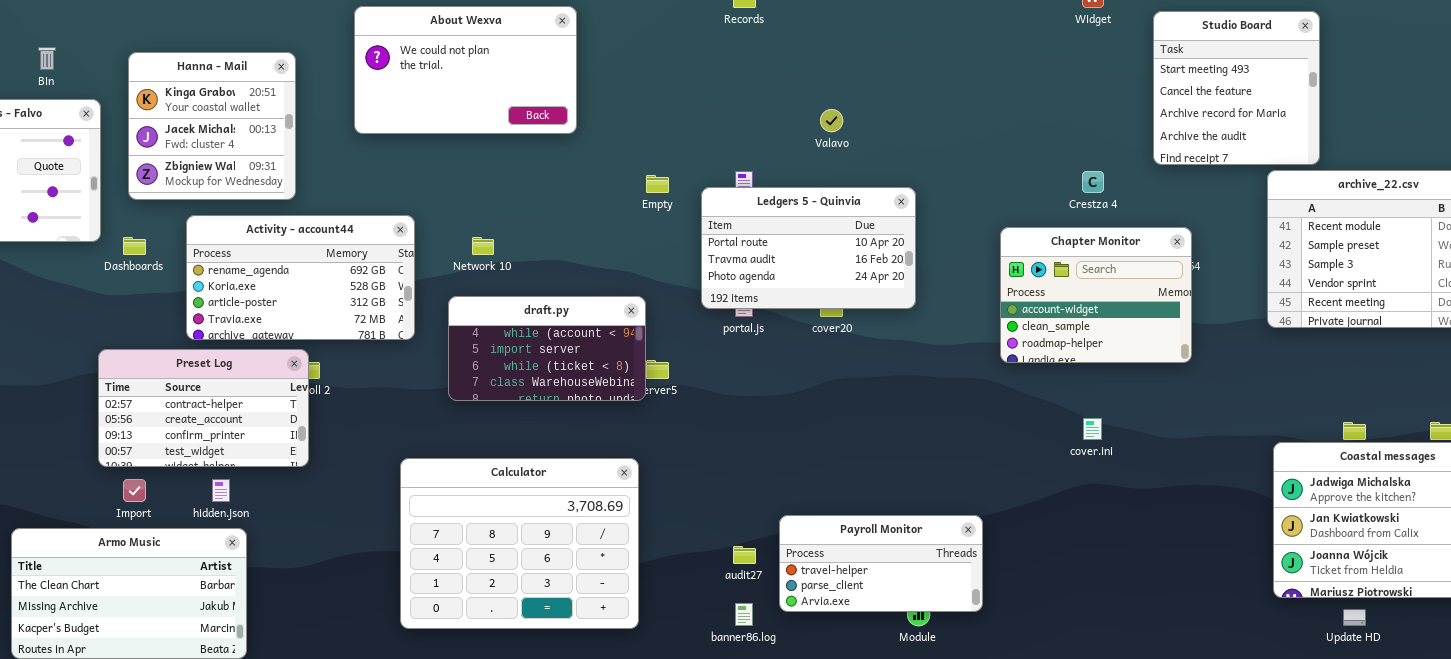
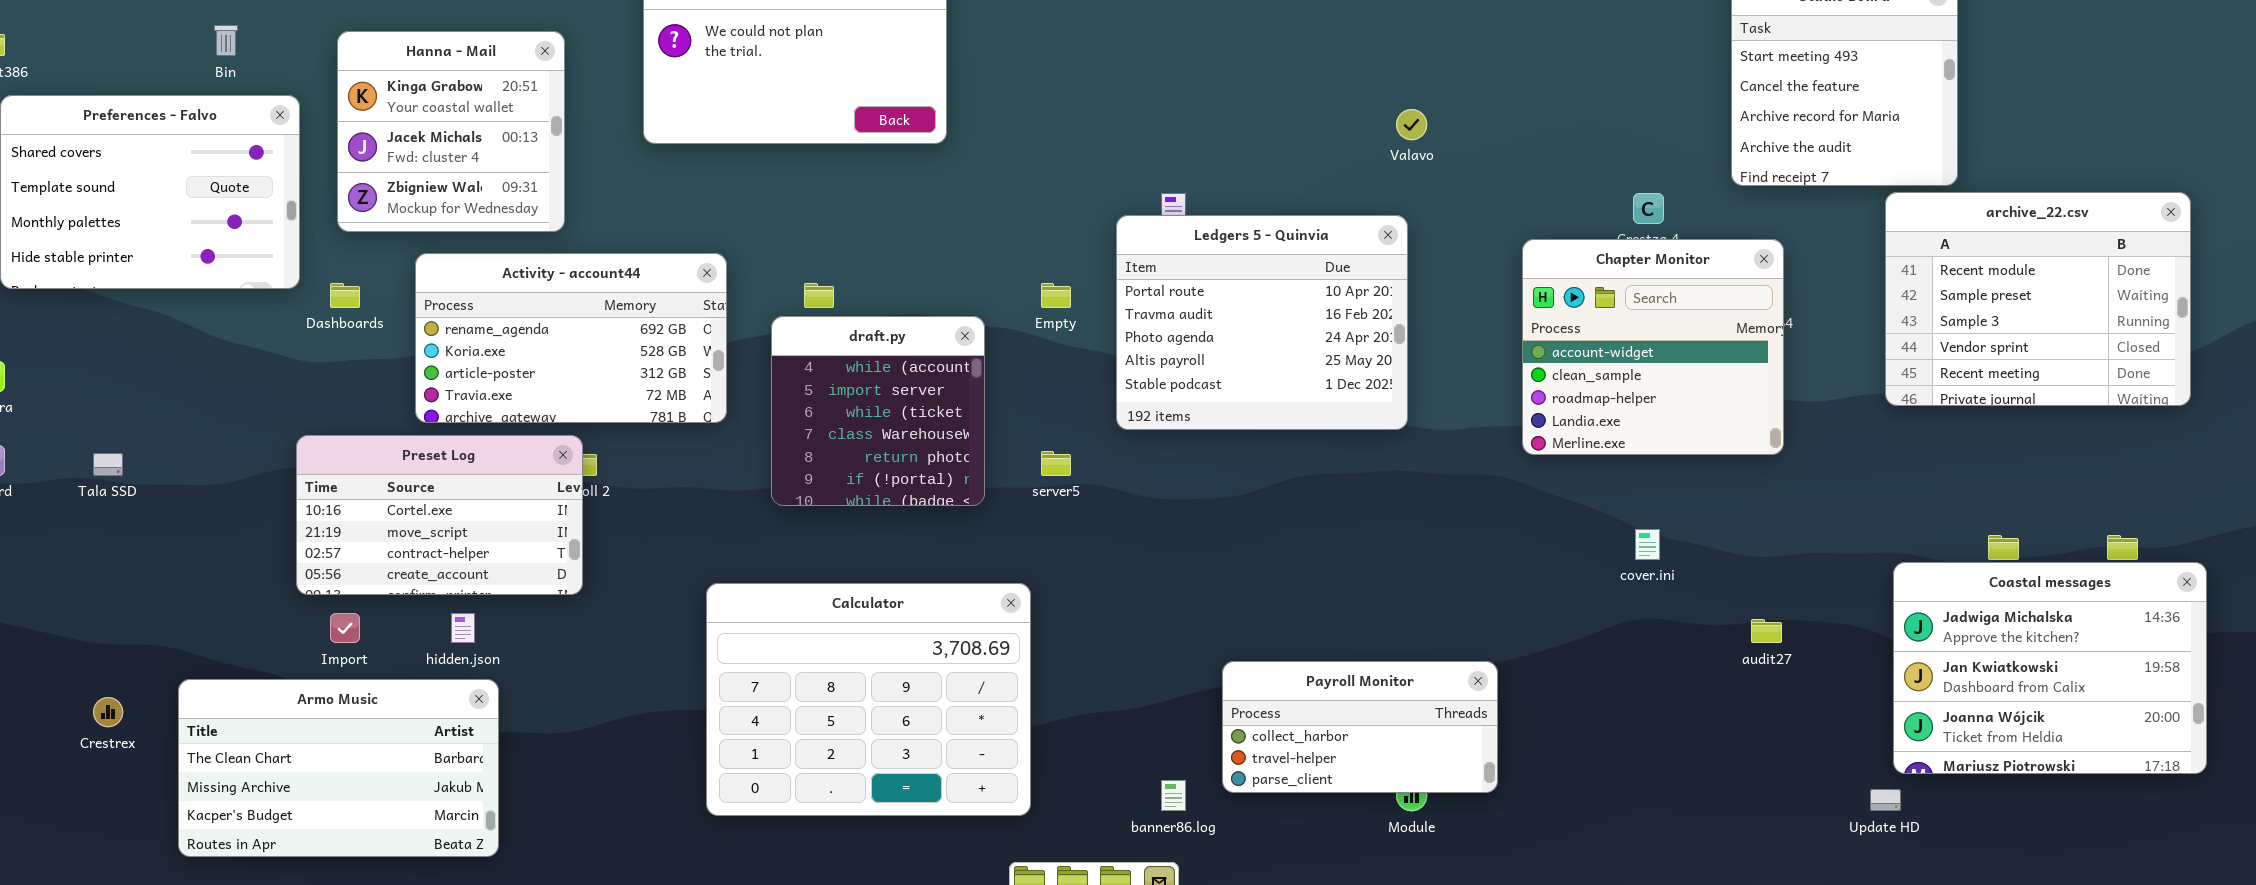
Valavo: [820,109,843,132] -> [1396,109,1427,140], moved
Empty: [646,175,669,193] -> [1041,283,1071,308], moved
Ledgers 5 - Quinvia: [701,187,916,309] -> [1116,215,1408,430], resized
Chapter Monitor: [1000,227,1192,363] -> [1522,239,1784,455], resized
draft.py: [448,296,646,401] -> [771,316,985,506], resized
Preset Log: [98,349,309,467] -> [296,435,583,595], scrolled up 2 rows
Payroll Monitor: [779,515,983,612] -> [1222,661,1498,793], scrolled up 1 row
audit27: [733,546,756,564] -> [1751,619,1782,643], moved
Update HD: [1343,609,1366,626] -> [1870,789,1901,811], moved

